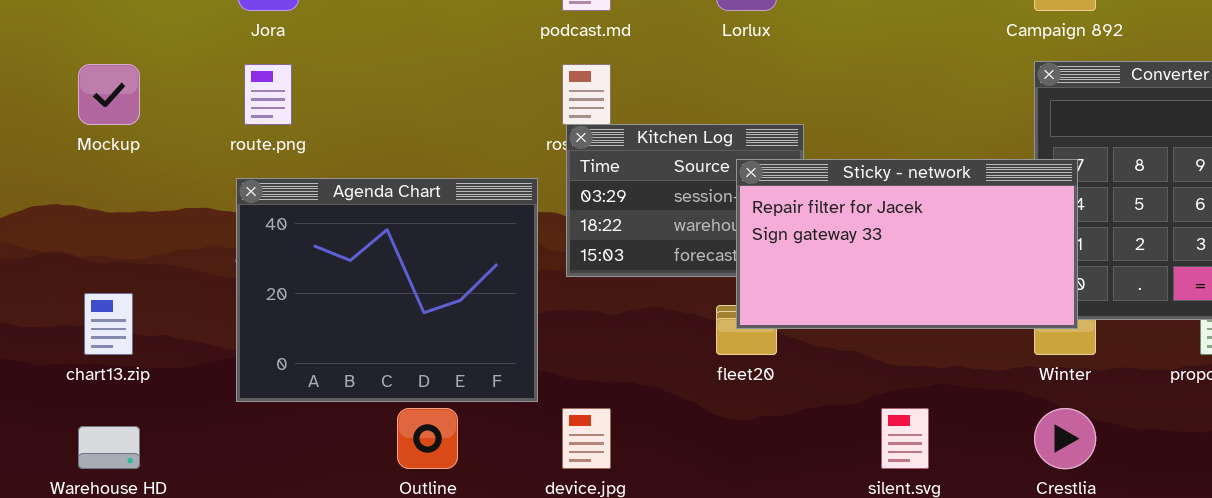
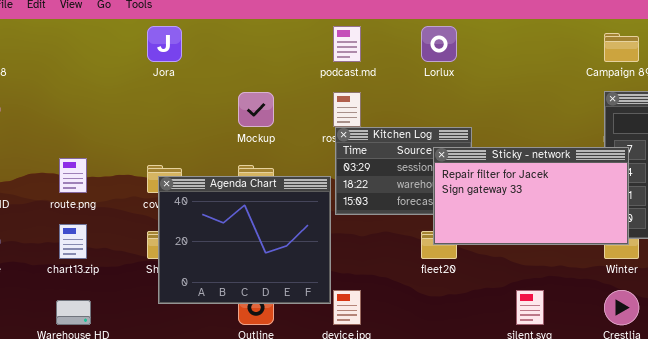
Mockup: [78,64,140,125] -> [238,92,274,127], moved
route.png: [244,64,292,125] -> [59,158,87,193], moved
Agenda Chart: [236,178,538,402] -> [158,176,331,304], moved

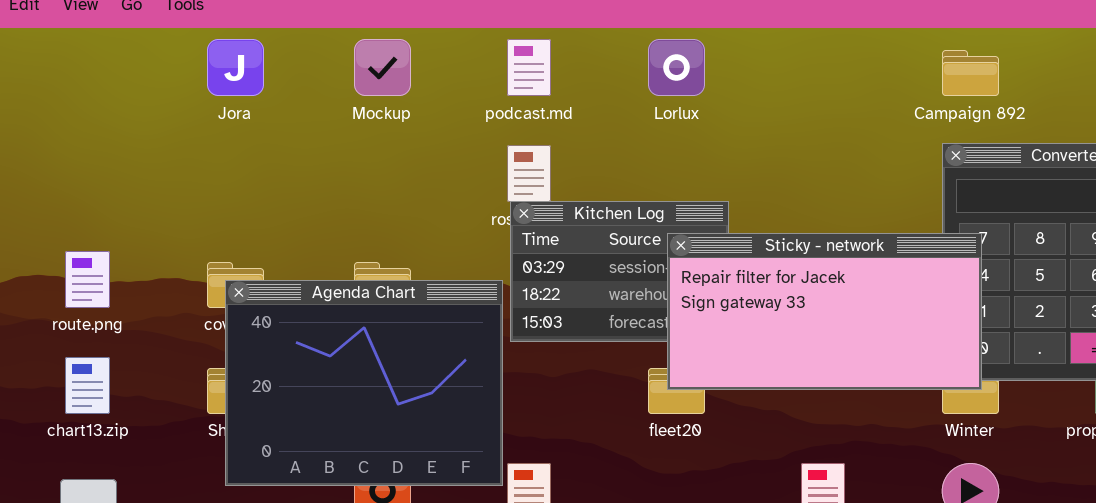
Mockup: [238,92,274,127] -> [354,39,411,96], moved

